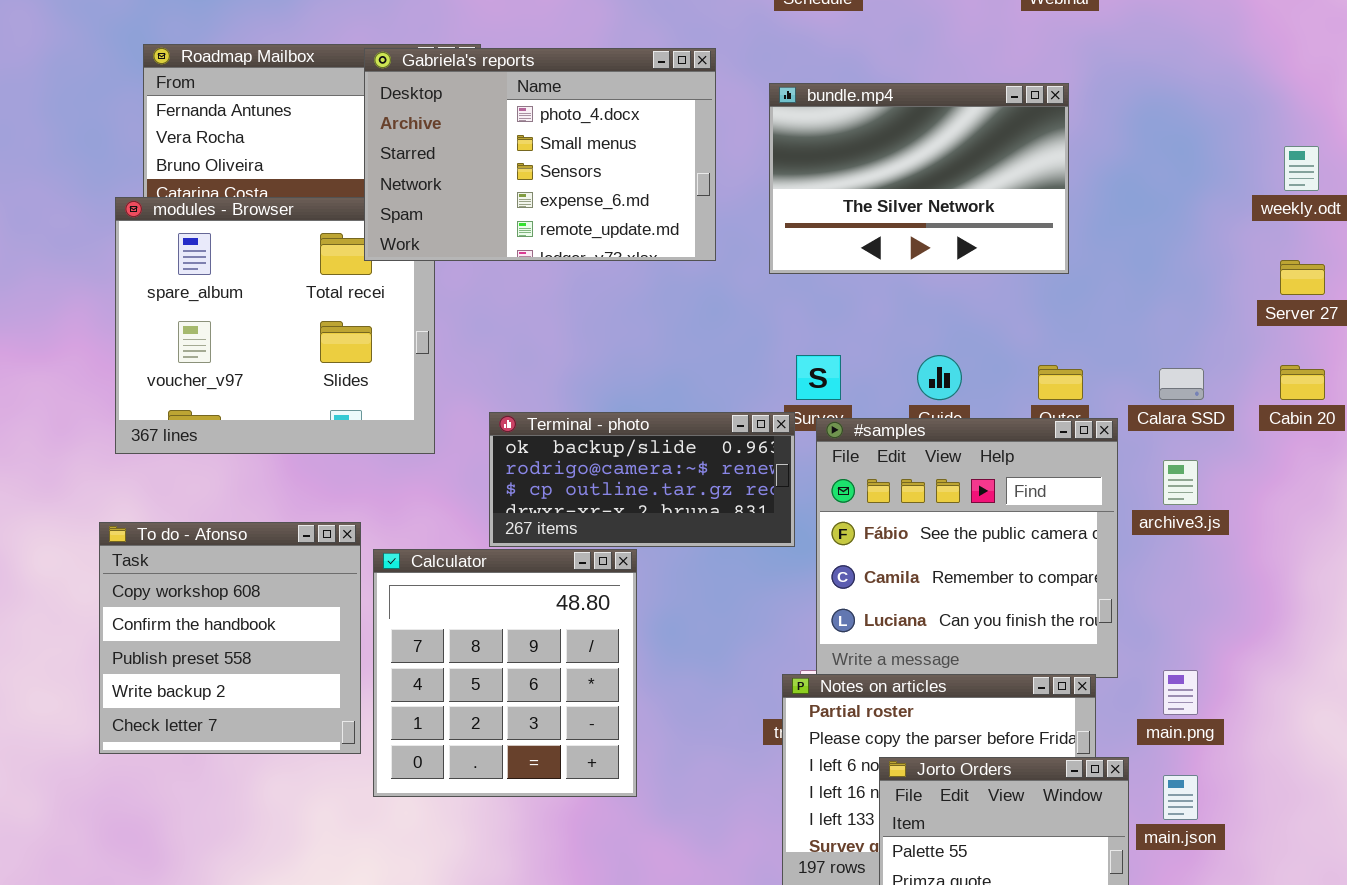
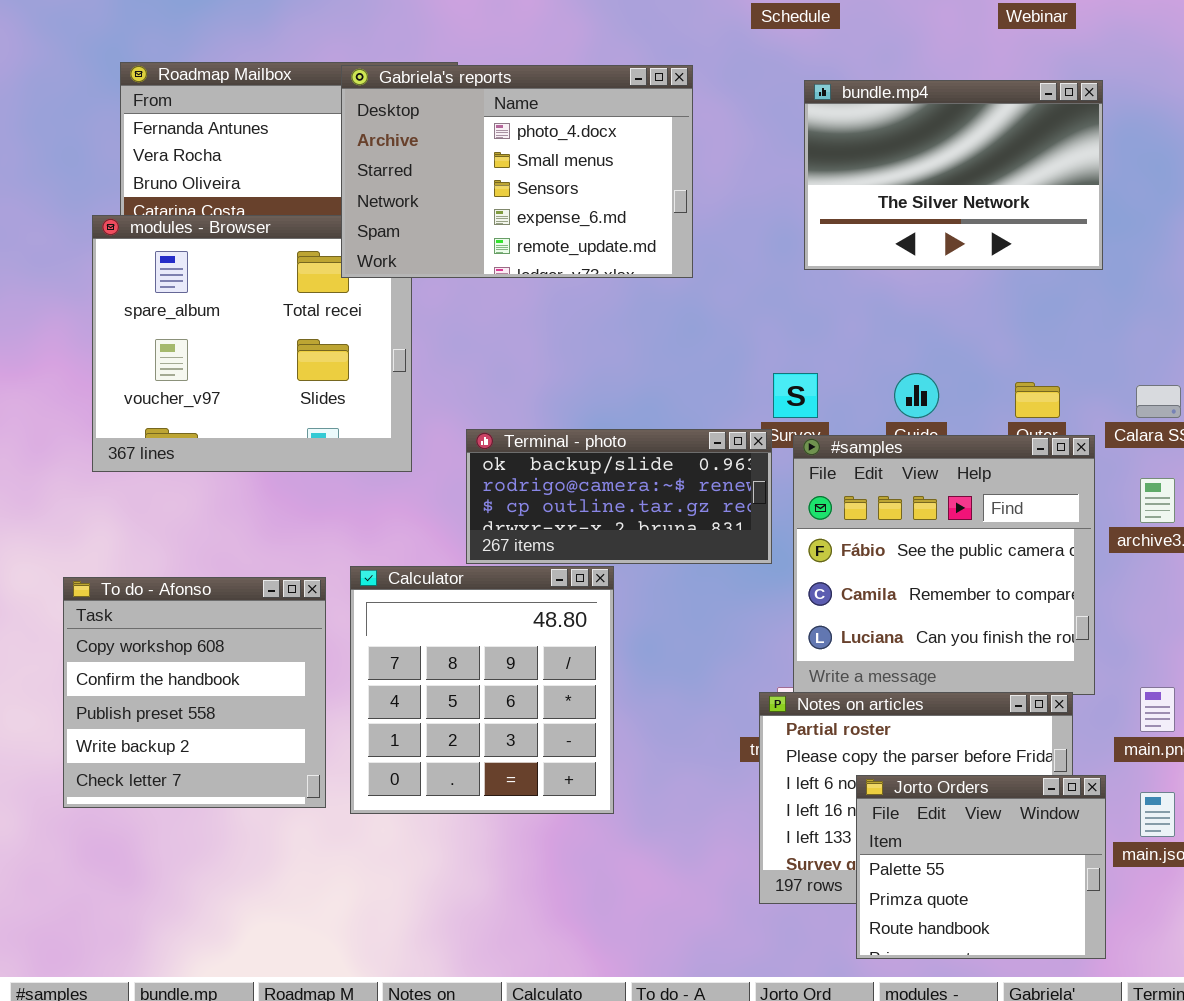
bundle.mp4: [769,83,1069,274] -> [804,80,1103,270], moved
To do - Afonso: [99,522,361,754] -> [63,577,326,808], moved

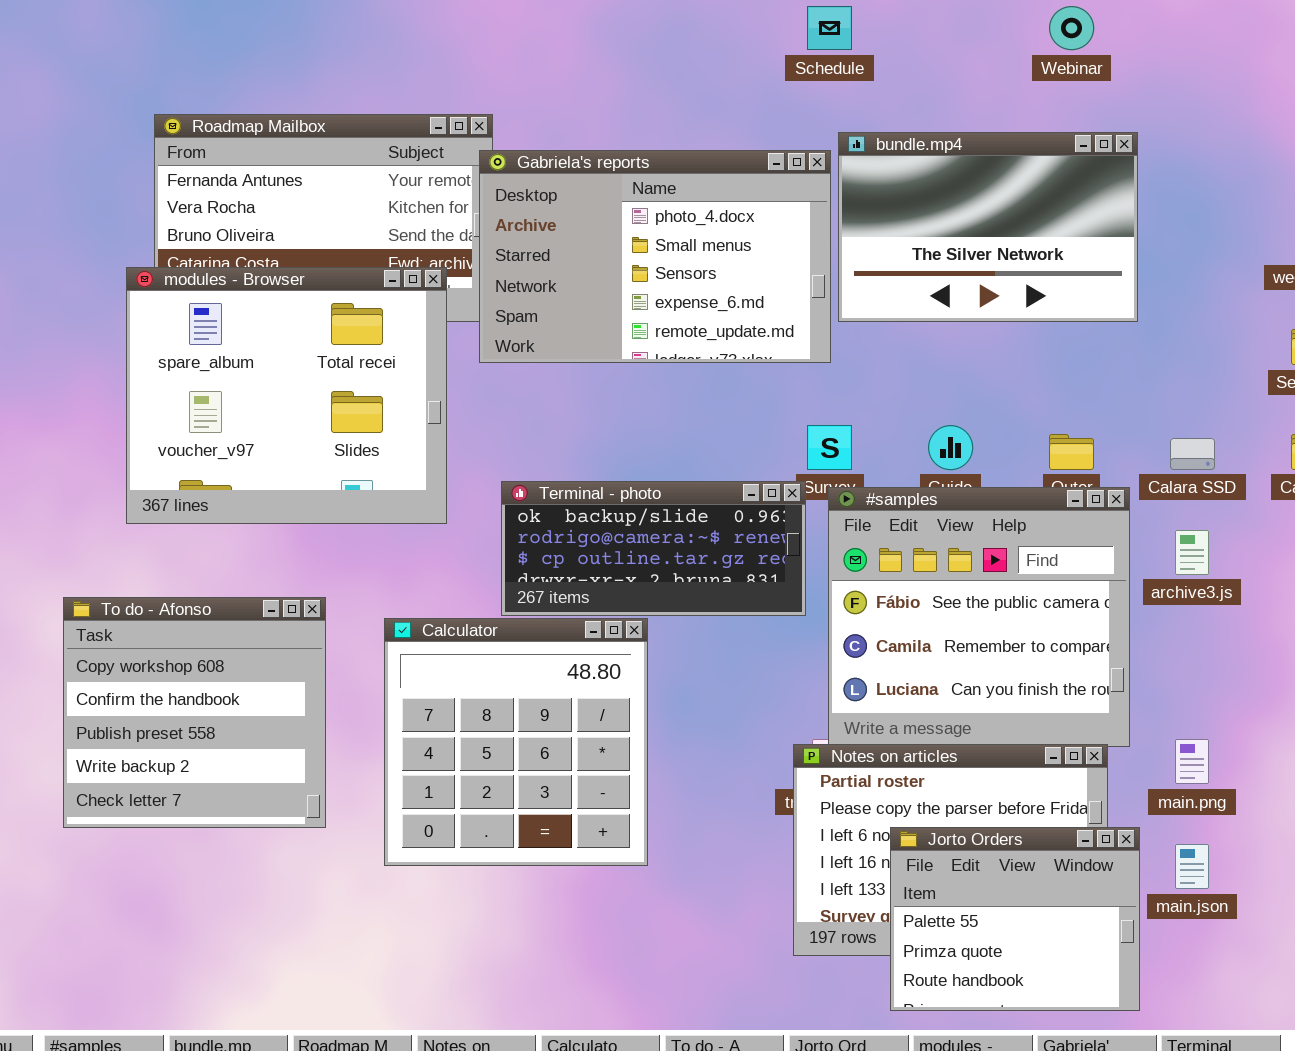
Gabriela's reports: [341,65,693,278] -> [479,150,831,363], moved
To do - Afonso: [63,577,326,808] -> [63,597,326,828], moved

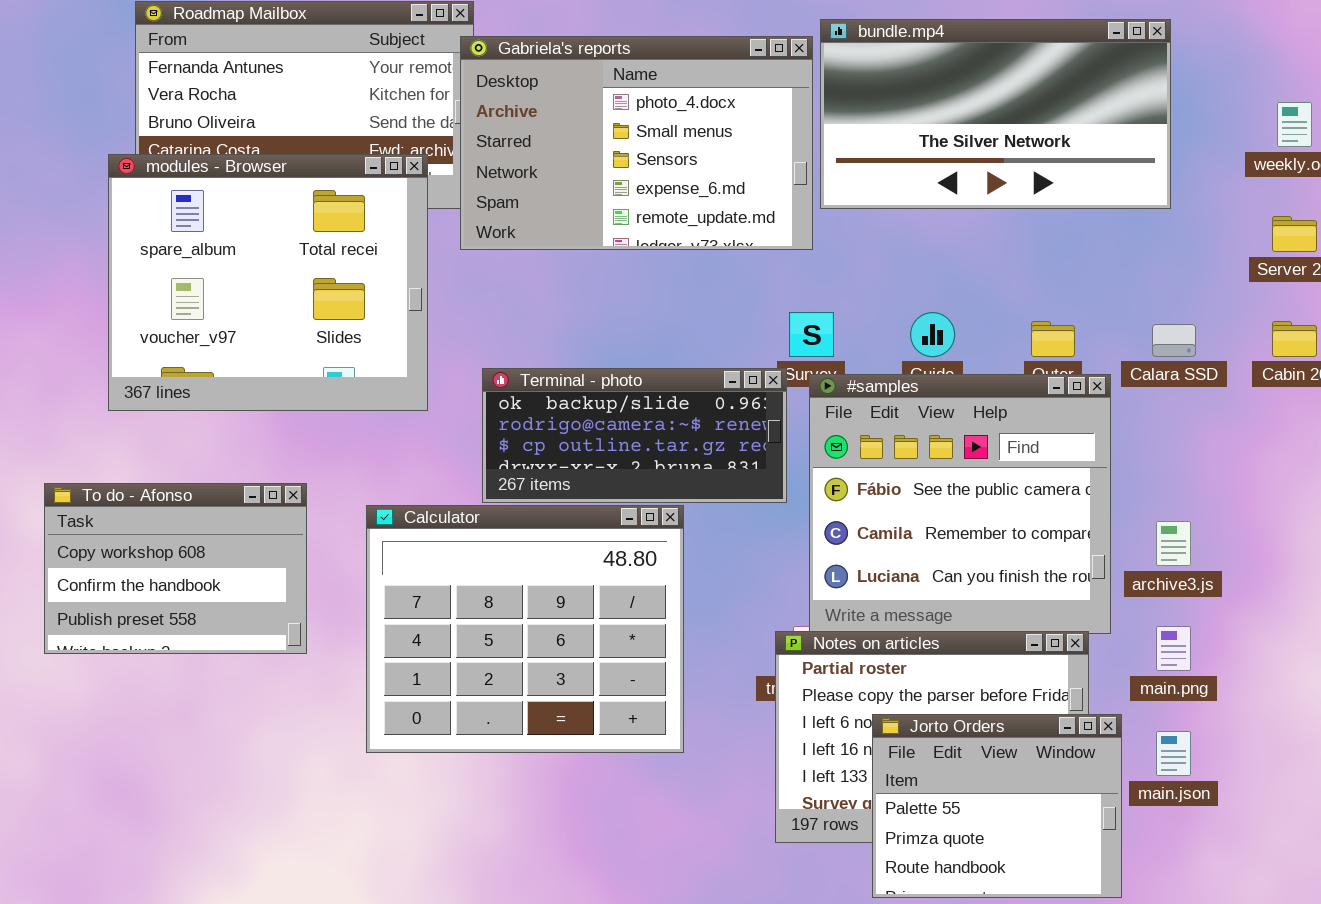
bundle.mp4: [838,132,1138,322] -> [820,19,1171,209], resized
archive3.js: [1175,530,1209,575] -> [1156,521,1191,566], moved
To do - Afonso: [63,597,326,828] -> [44,483,307,654], resized
Calculator: [384,618,648,866] -> [366,505,684,753], resized

